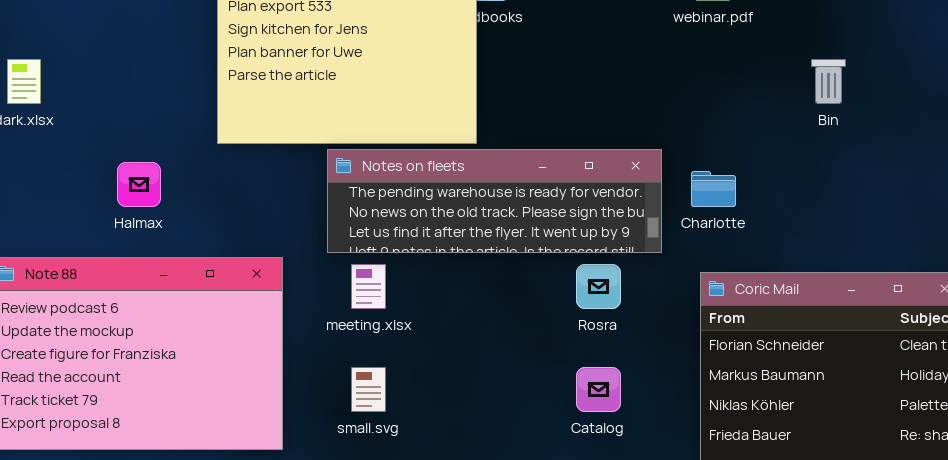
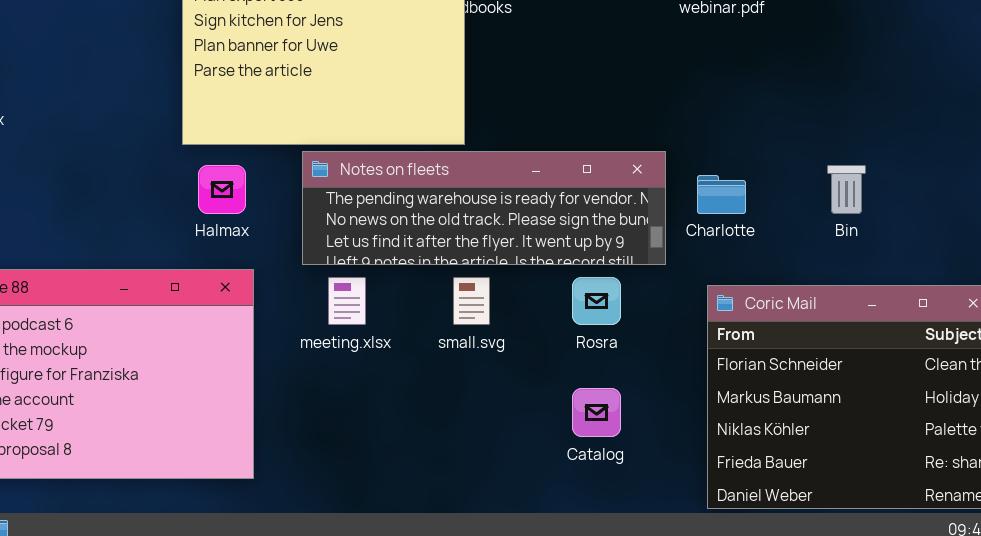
Bin: [811,59,846,104] -> [827,165,866,214], moved
Halmax: [117,162,161,207] -> [198,165,246,214], moved
small.svg: [351,367,386,412] -> [453,277,490,325], moved

